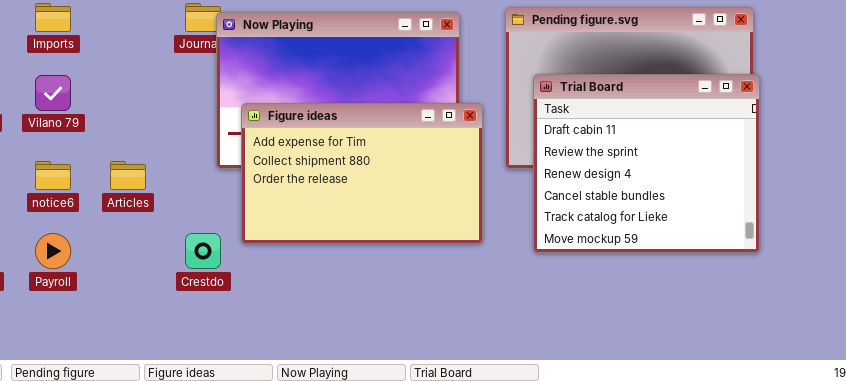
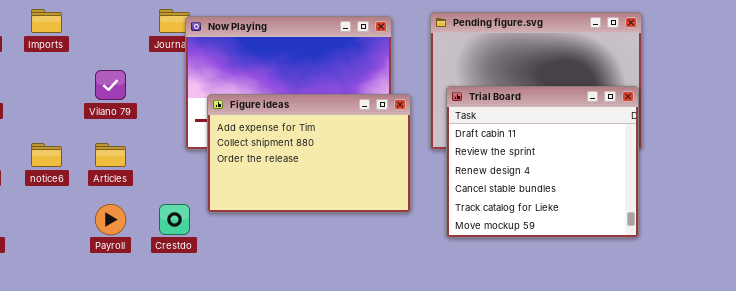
Trial Board: [533,74,760,253] -> [446,86,639,238], moved
Vilano 79: [35,75,71,111] -> [95,70,126,100], moved
Payroll: [35,233,71,269] -> [95,204,126,235], moved

